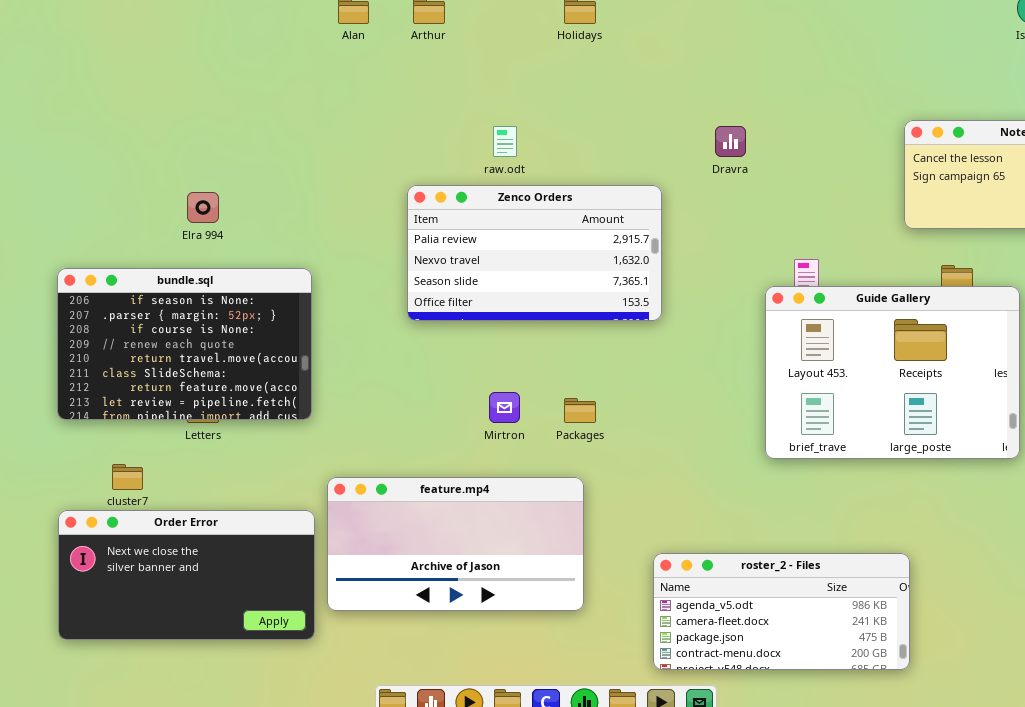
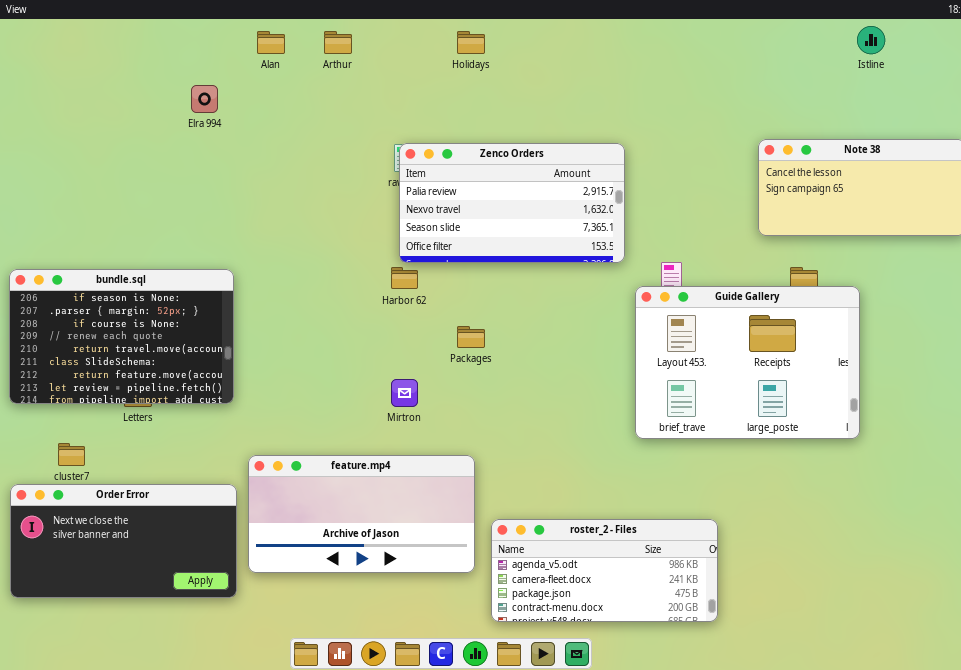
Zenco Orders: [407,185,662,321] -> [399,143,625,263], moved
Elra 994: [187,192,219,223] -> [191,85,218,113], moved
Packages: [564,398,596,423] -> [457,326,485,348], moved
roster_2 - Files: [653,553,910,670] -> [491,519,718,622], moved

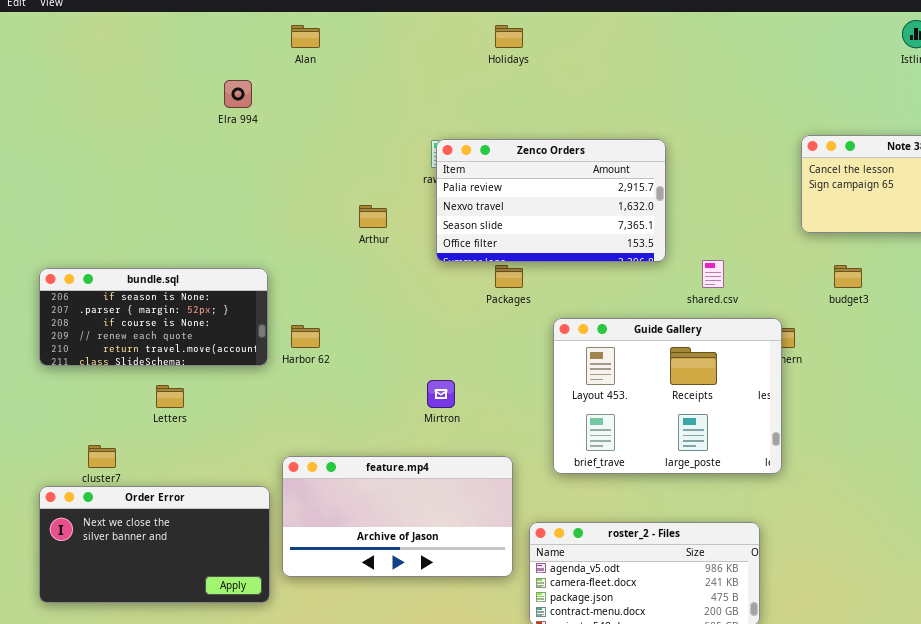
Arthur: [324,31,352,54] -> [359,205,387,228], moved
Harbor 62: [391,267,418,289] -> [291,325,320,348], moved
bundle.sql: [9,269,234,404] -> [39,268,268,366], resized
Guide Gallery: [635,286,860,439] -> [553,318,782,474], moved
Packages: [457,326,485,348] -> [495,265,523,288], moved

